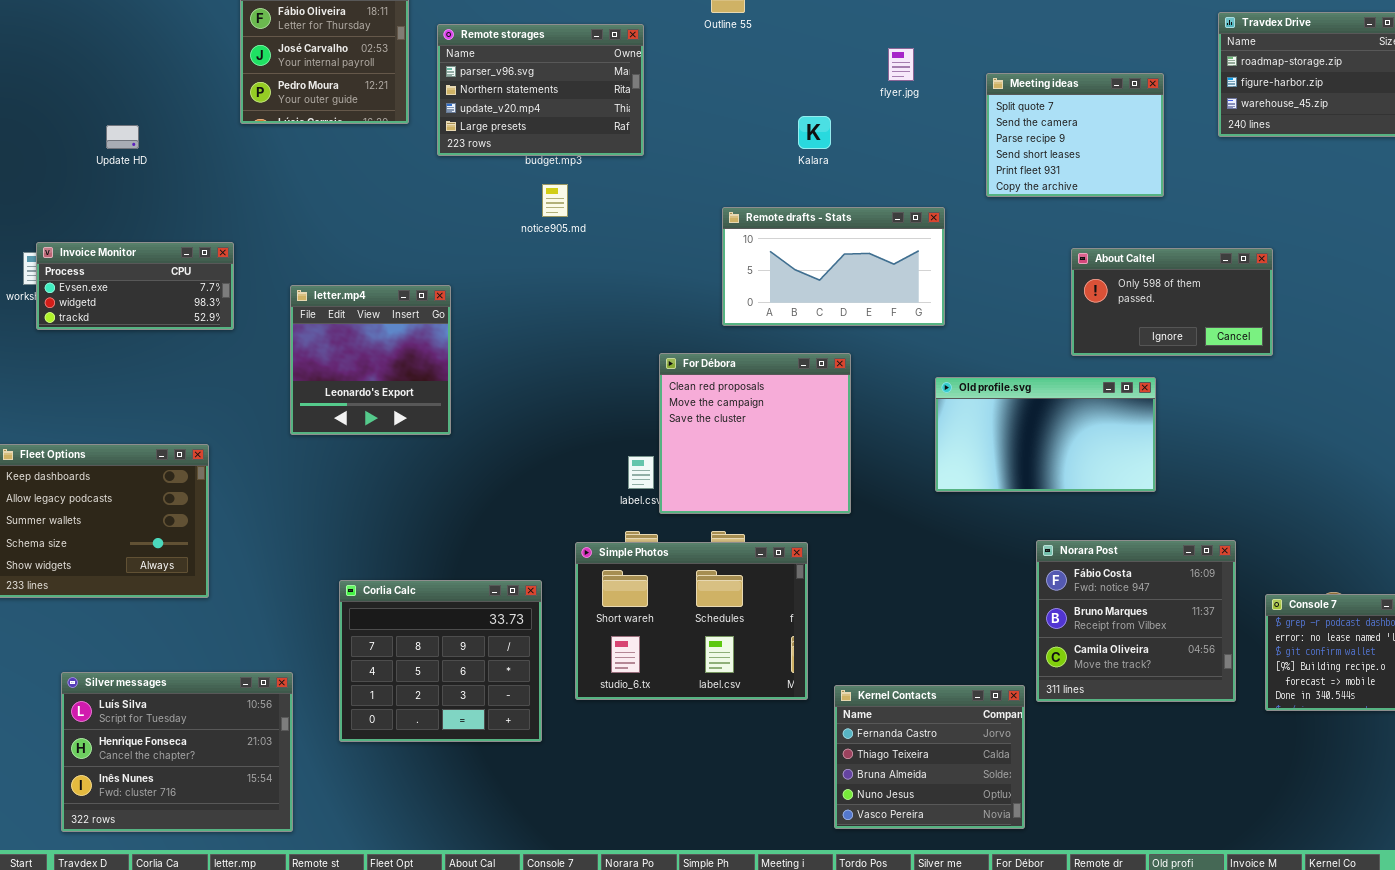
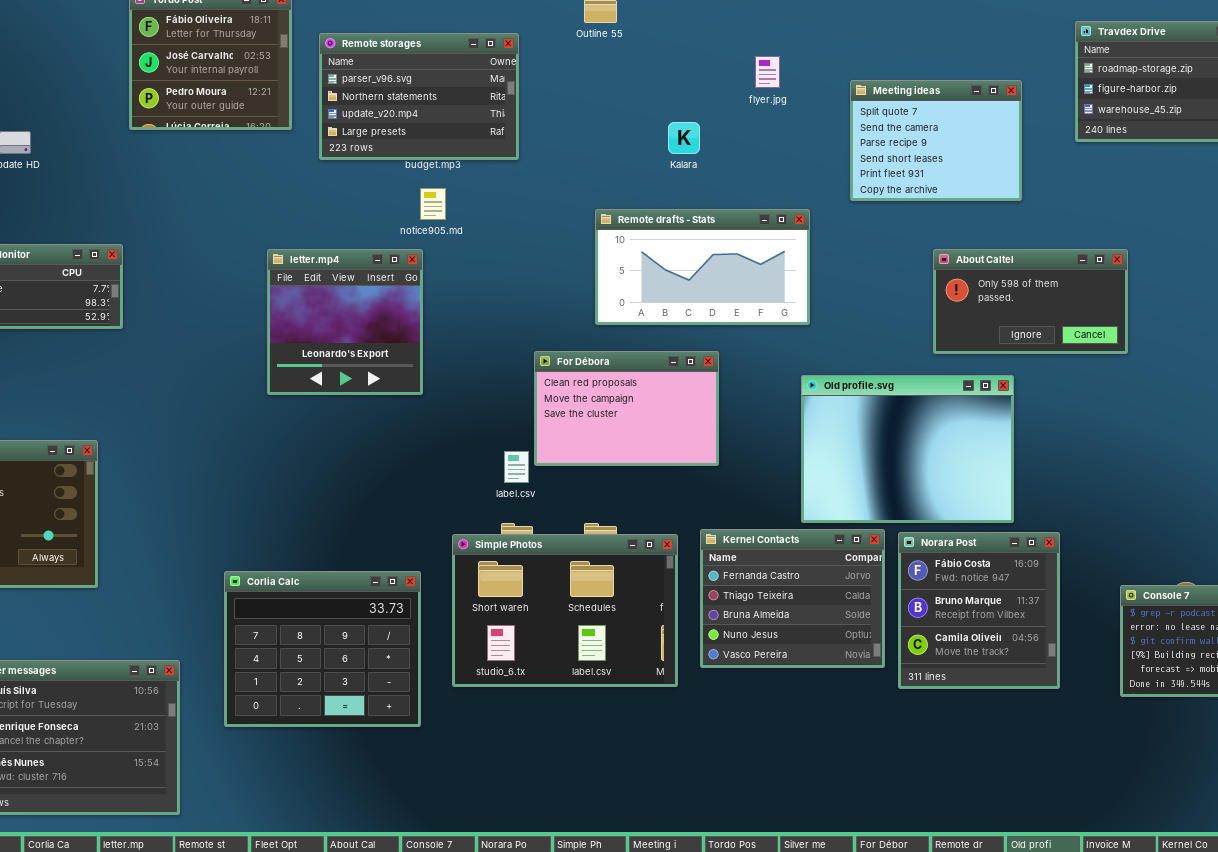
letter.mp4: [290,285,451,435] -> [267,249,423,395], moved
For Débora: [659,353,851,514] -> [534,351,719,466], resized
Old profile.svg: [935,377,1156,492] -> [801,375,1014,523], resized
Norara Post: [1036,540,1236,702] -> [898,532,1060,689], resized
Kernel Contacts: [834,685,1025,829] -> [700,529,885,668], moved

